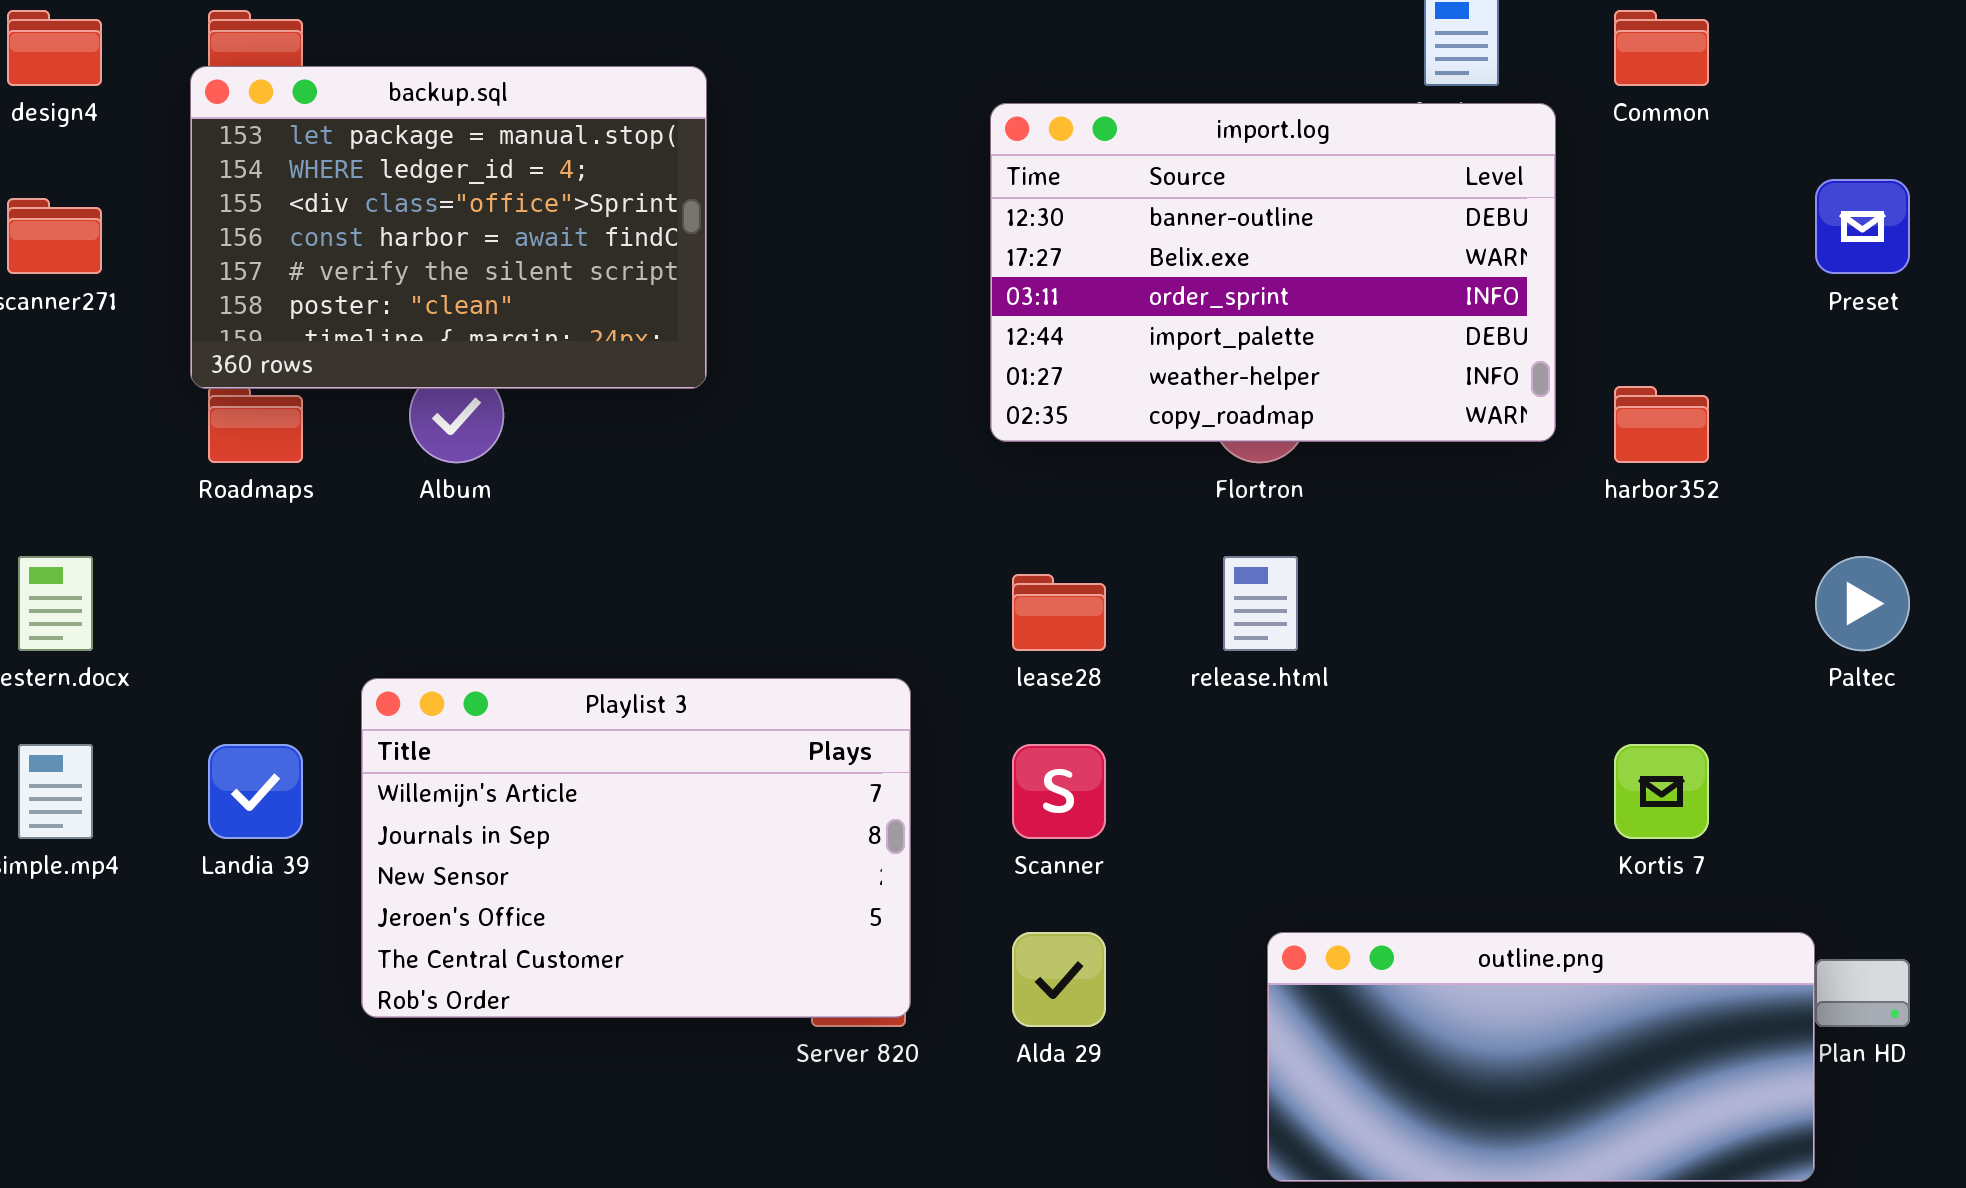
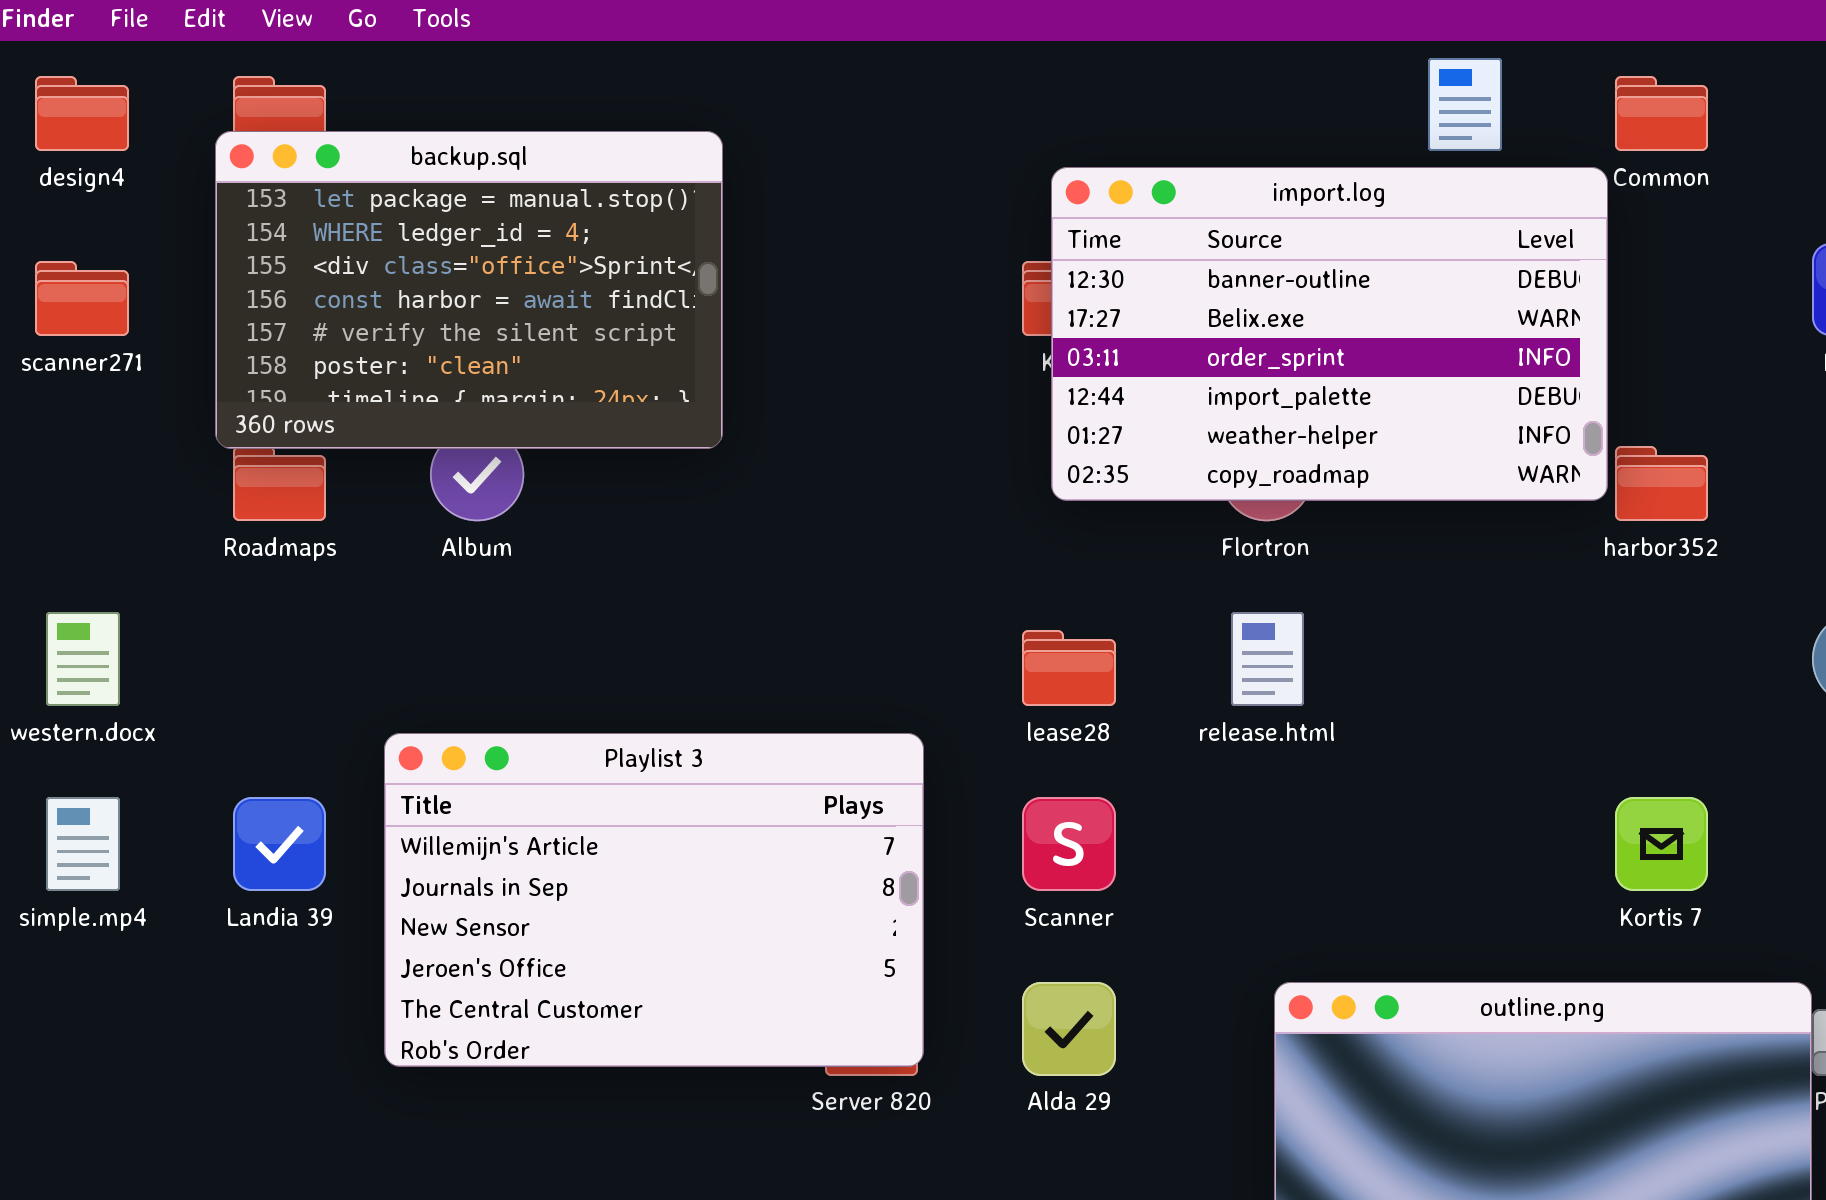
import.log: [990,103,1556,442] -> [1051,167,1608,501], moved

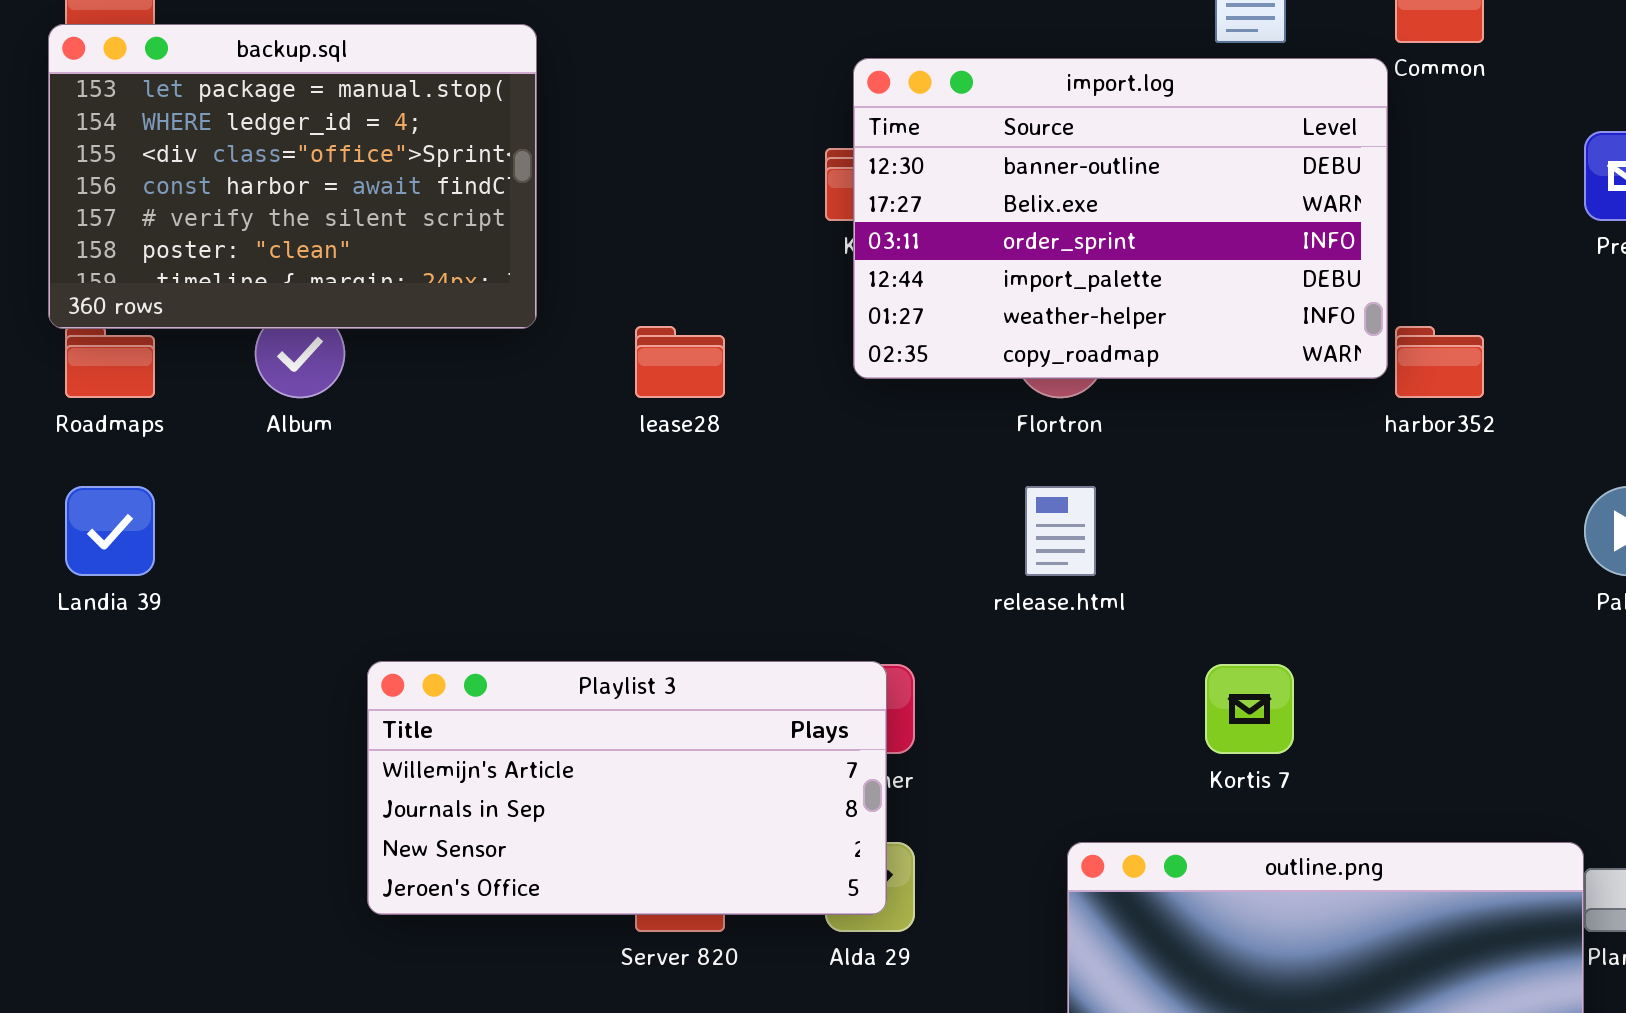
lease28: [1022,630,1116,706] -> [635,326,725,398], moved
Playlist 3: [384,733,924,1067] -> [367,661,887,915], moved, resized
Landia 39: [233,797,326,891] -> [65,486,155,576], moved
Kortis 7: [1615,797,1708,891] -> [1205,664,1294,754], moved

